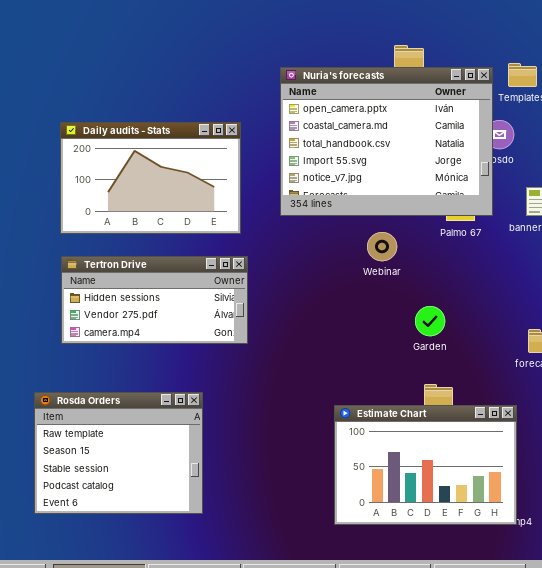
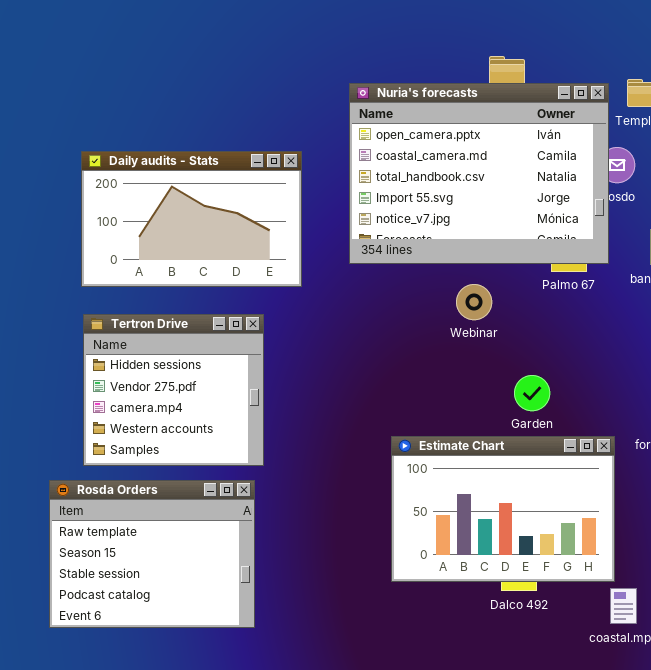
Tertron Drive: [61,256,248,344] -> [83,314,264,466], resized
Estimate Chart: [334,405,517,525] -> [391,436,615,582], moved

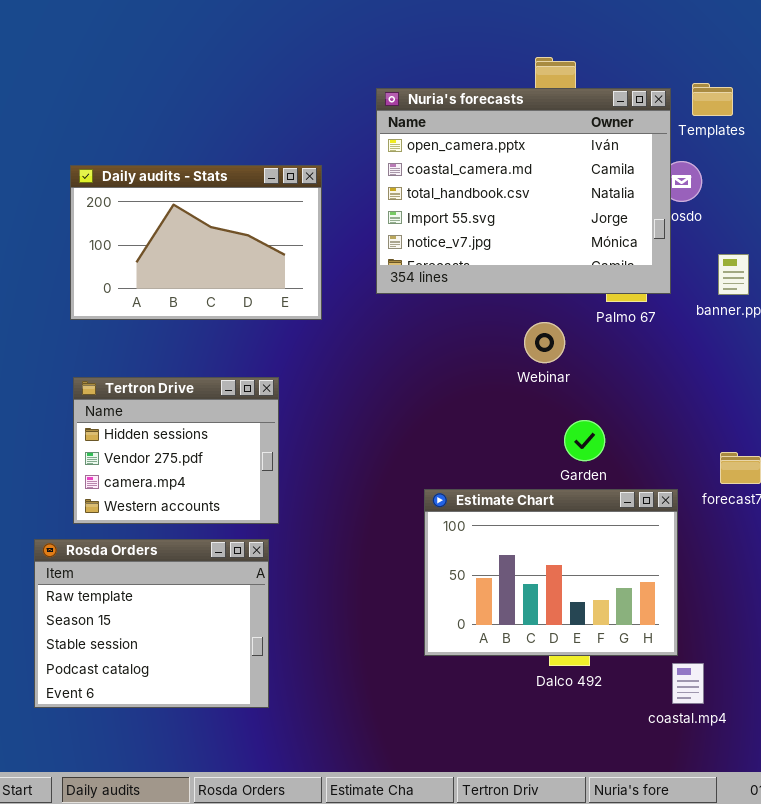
Webinar: [456,284,492,320] -> [524,322,565,363], moved
Tertron Drive: [83,314,264,466] -> [73,377,279,524], resized

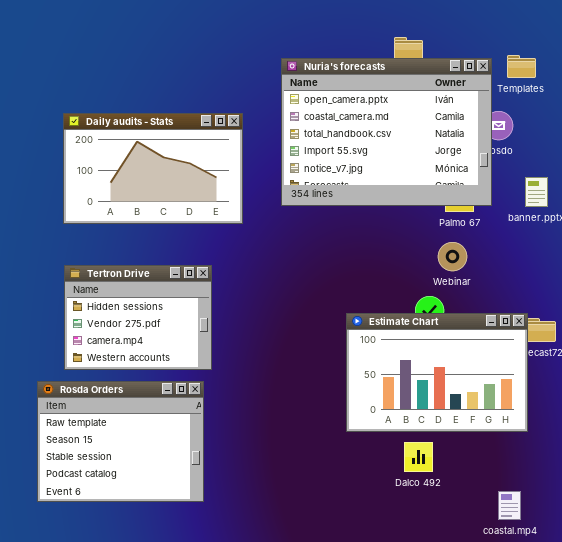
Webinar: [524,322,565,363] -> [438,242,467,271], moved
Estimate Chart: [424,489,678,656] -> [346,313,528,432], moved
coastal.mp4: [672,663,704,704] -> [498,491,521,520], moved

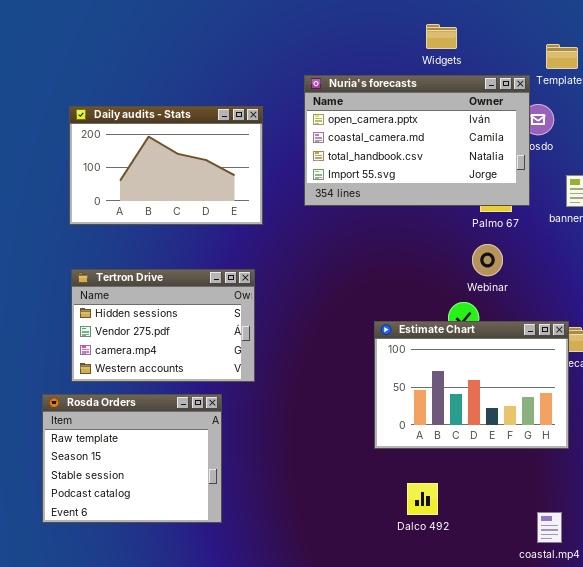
Nuria's forecasts: [281,58,492,206] -> [304,75,530,206], resized
Tertron Drive: [64,265,212,370] -> [71,269,255,382], resized
Dalco 492: [404,442,433,472] -> [407,483,438,515], moved

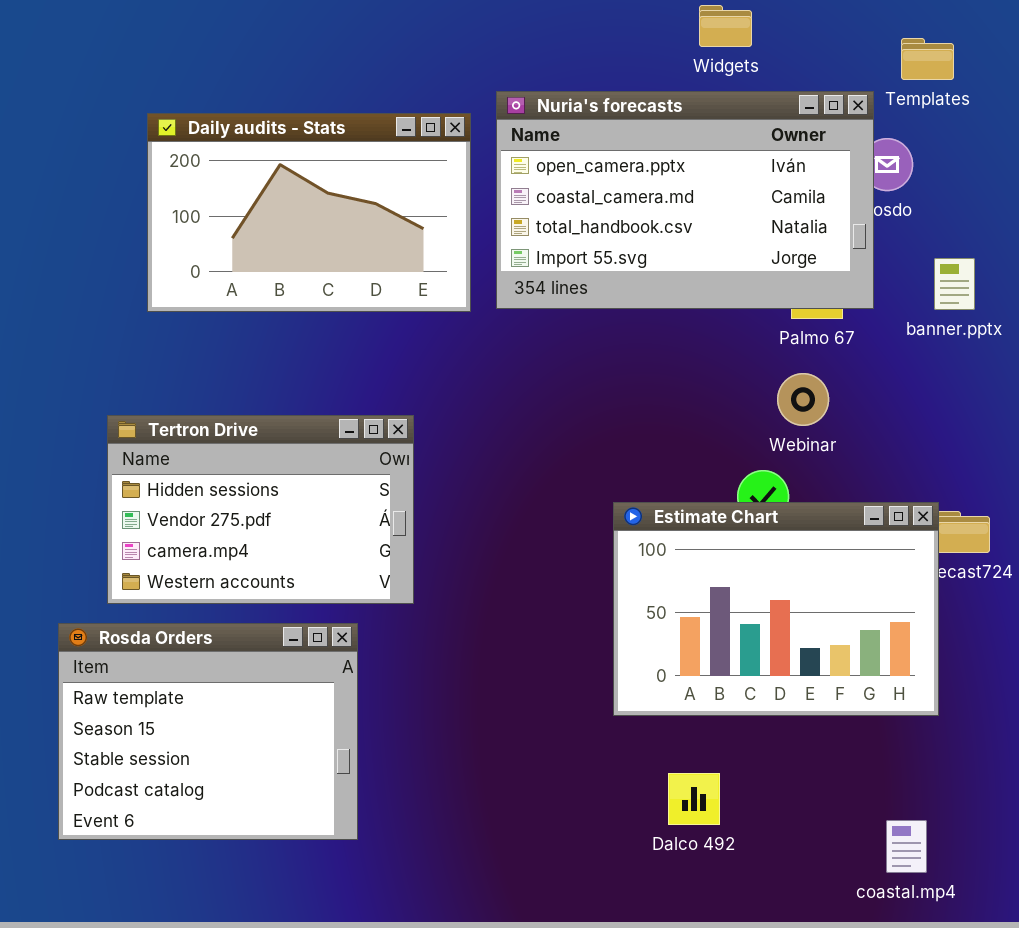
Daily audits - Stats: [69,106,263,225] -> [147,113,471,312], moved

